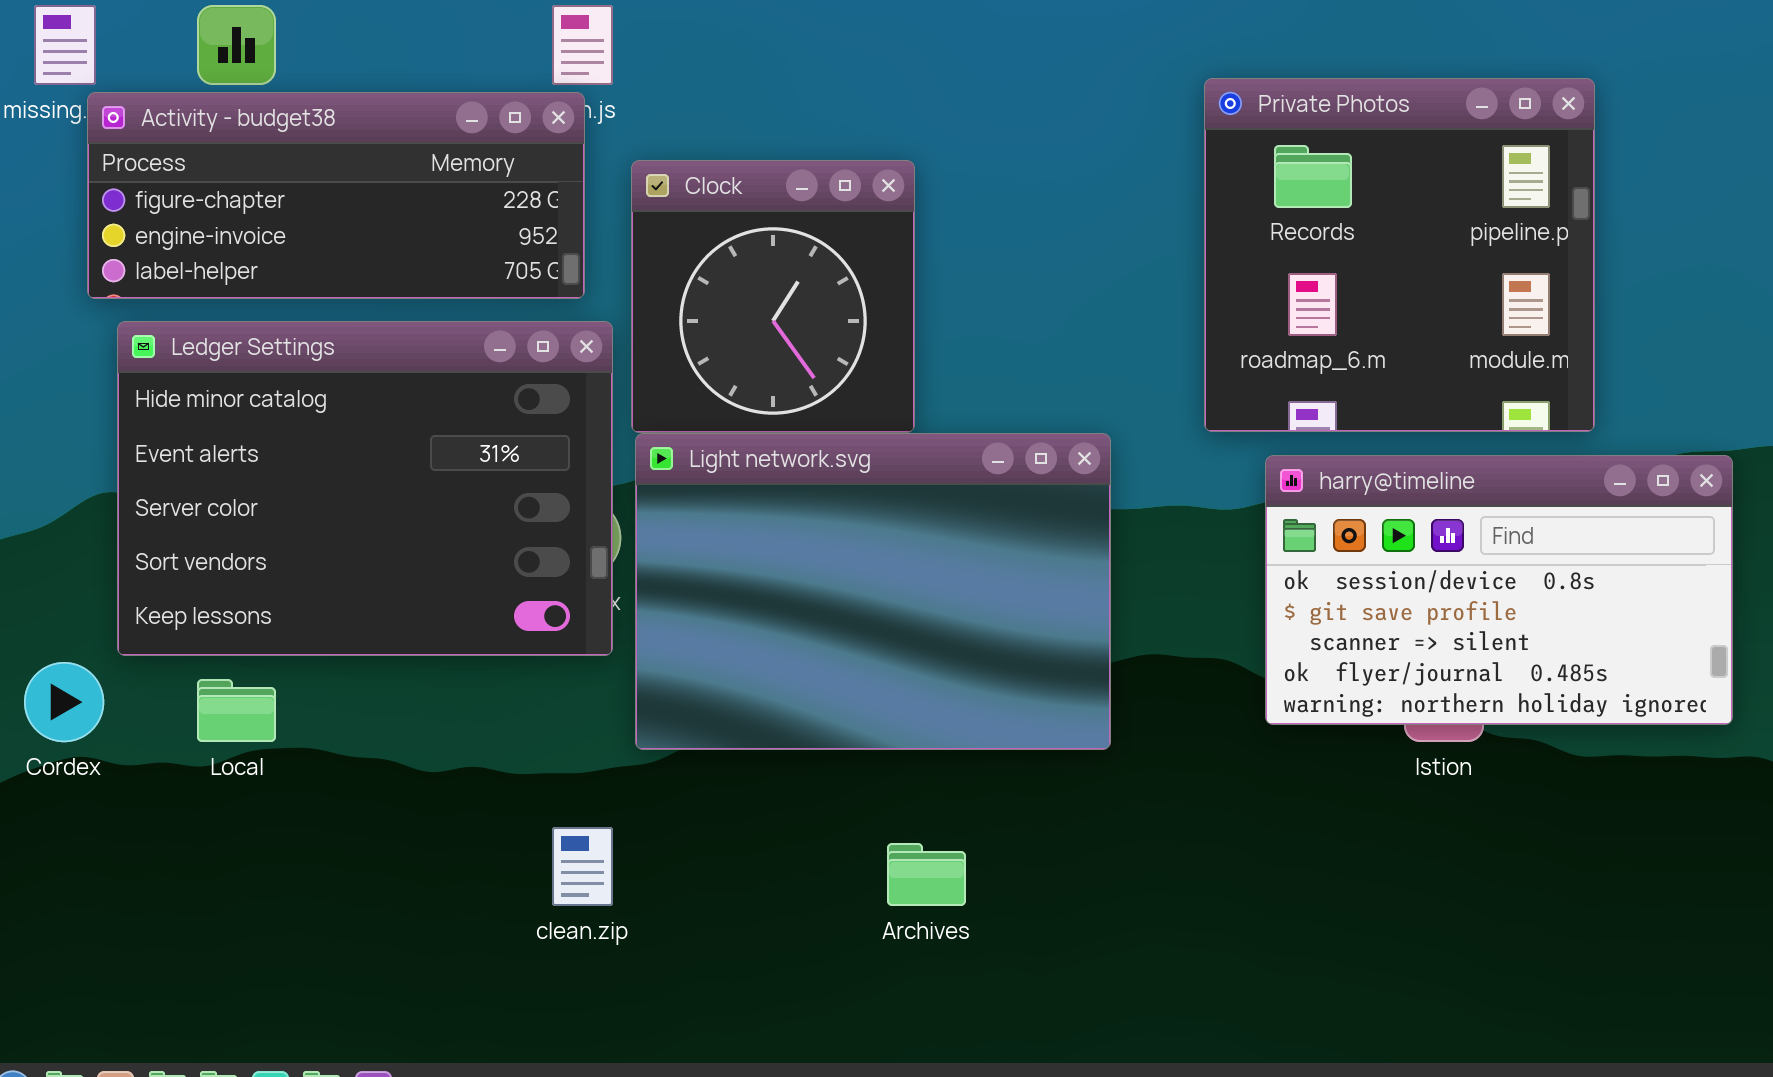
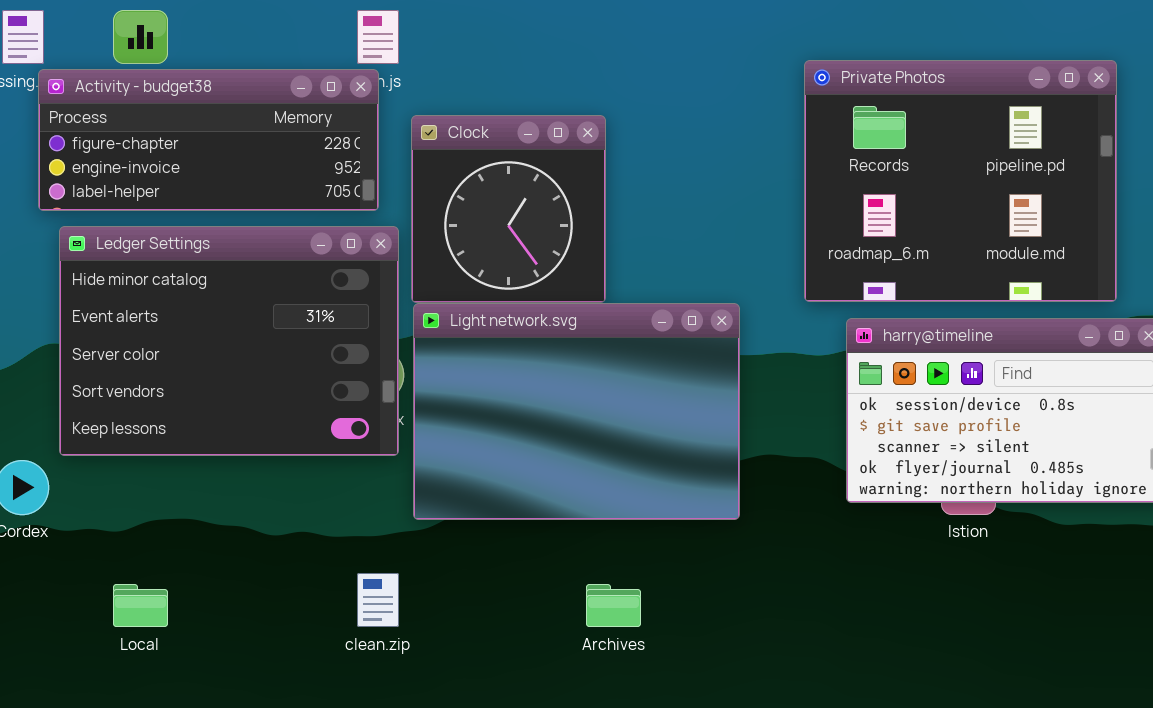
Private Photos: [1204,78,1595,432] -> [804,60,1117,302], resized
Local: [197,679,276,742] -> [113,584,168,627], moved

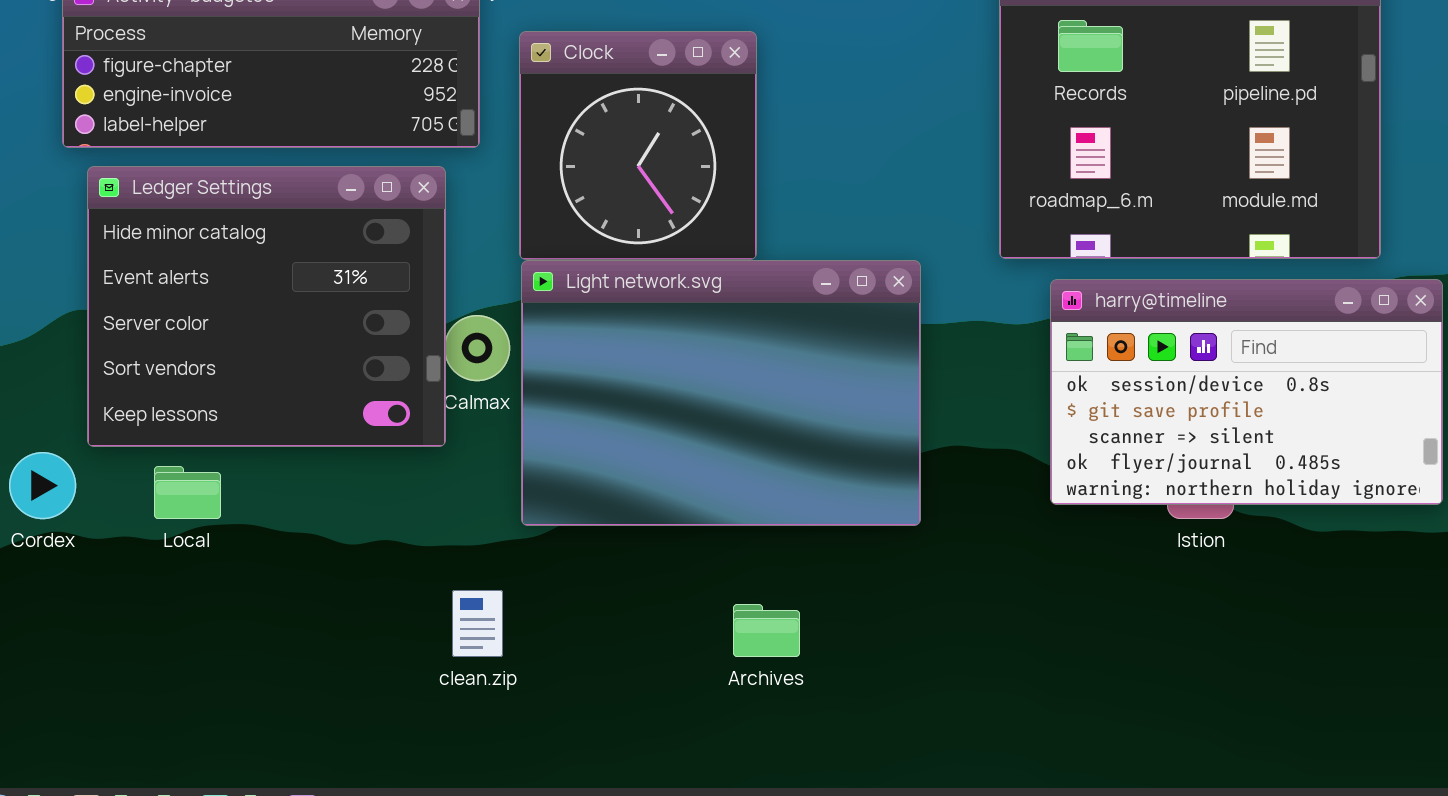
Ledger Settings: [59,226,399,456] -> [87,166,446,447], resized
Local: [113,584,168,627] -> [154,466,221,519], moved

